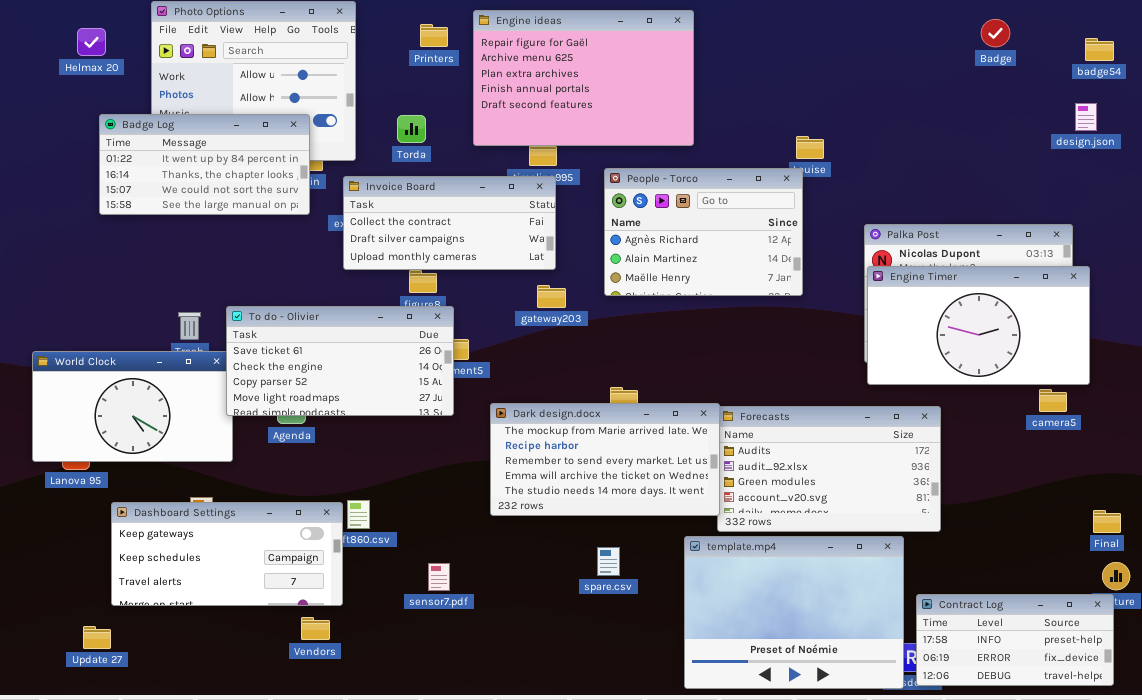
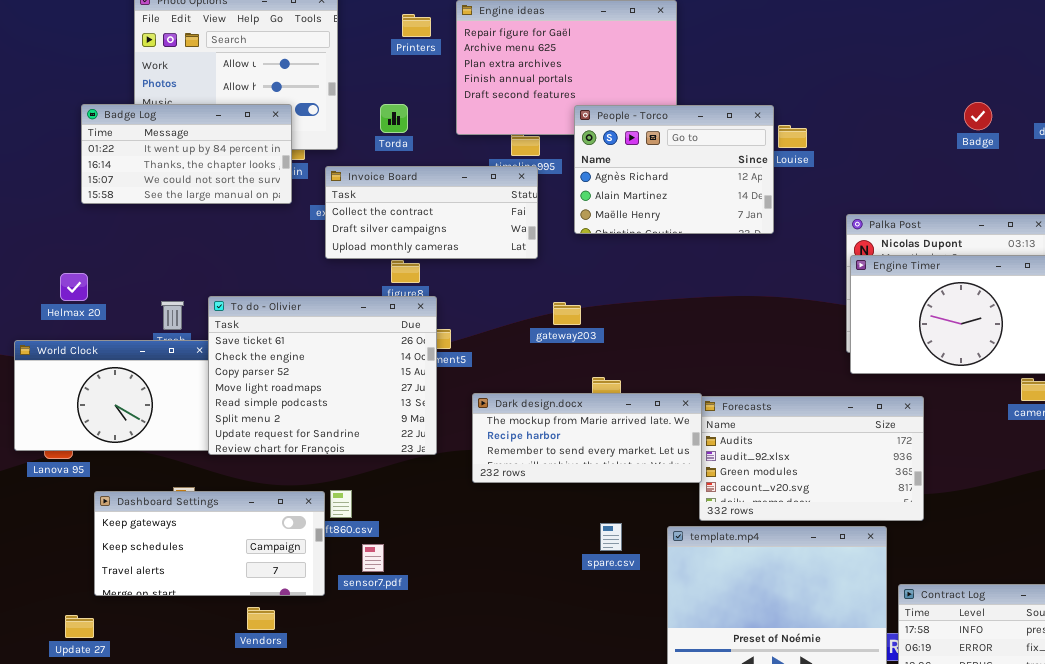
Badge: [981,19,1010,47] -> [964,102,992,130], moved
Helmax 20: [77,28,106,56] -> [60,273,88,301], moved
People - Torco: [604,168,803,296] -> [574,105,774,234], moved
gateway203: [537,285,566,308] -> [553,302,581,325], moved
To do - Olivier: [226,306,454,416] -> [208,296,437,455], resized
Dark design.docx: [490,403,720,516] -> [472,393,702,483], resized
spare.csv: [597,547,620,576] -> [600,523,622,551], moved
sensor7.pdf: [428,563,450,591] -> [362,544,384,572], moved
Vendors: [301,617,330,640] -> [247,607,275,630], moved

